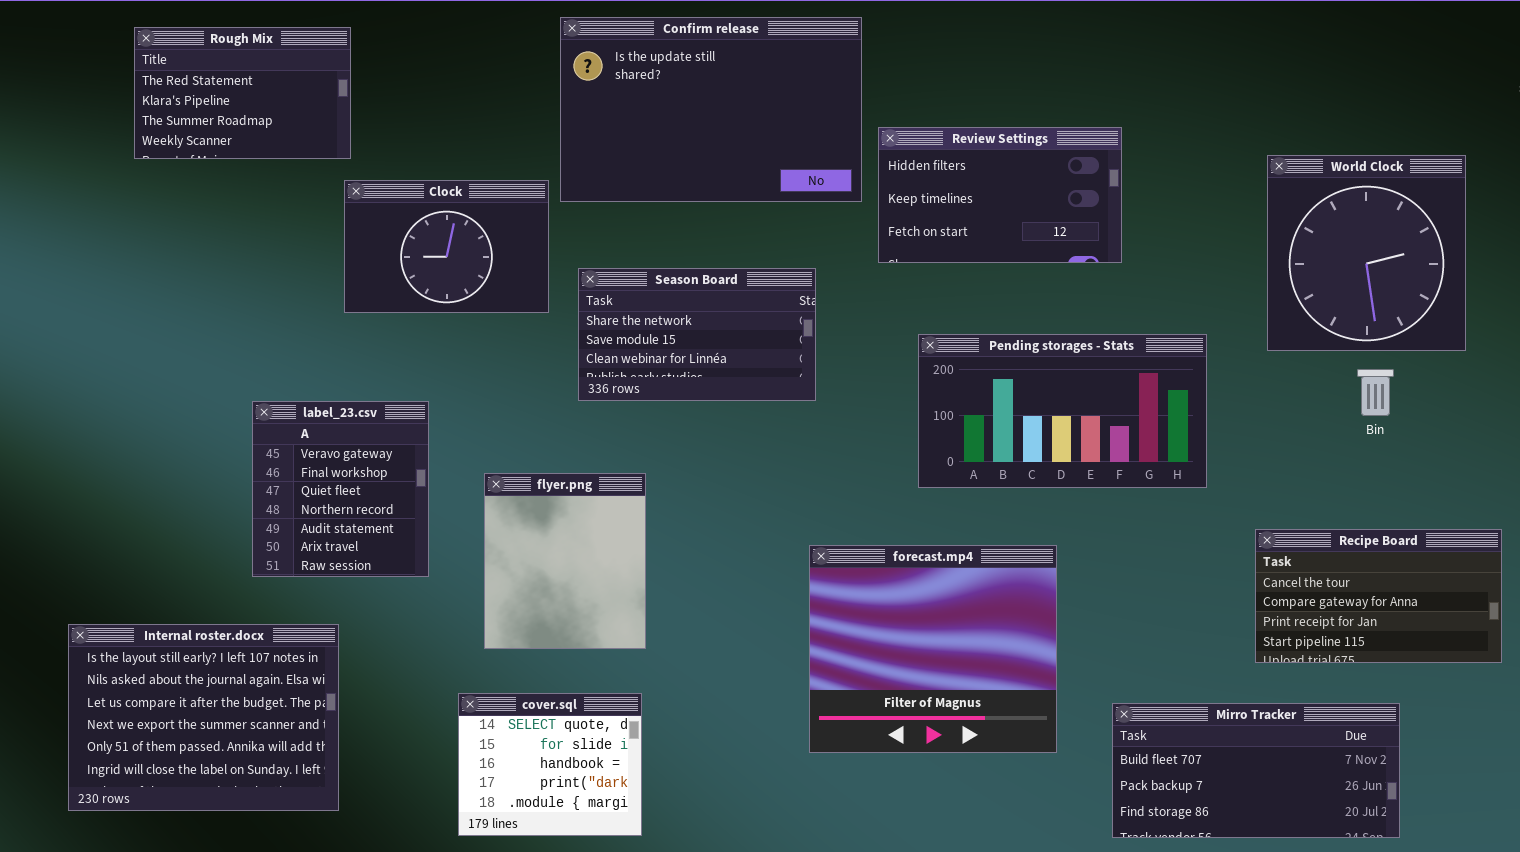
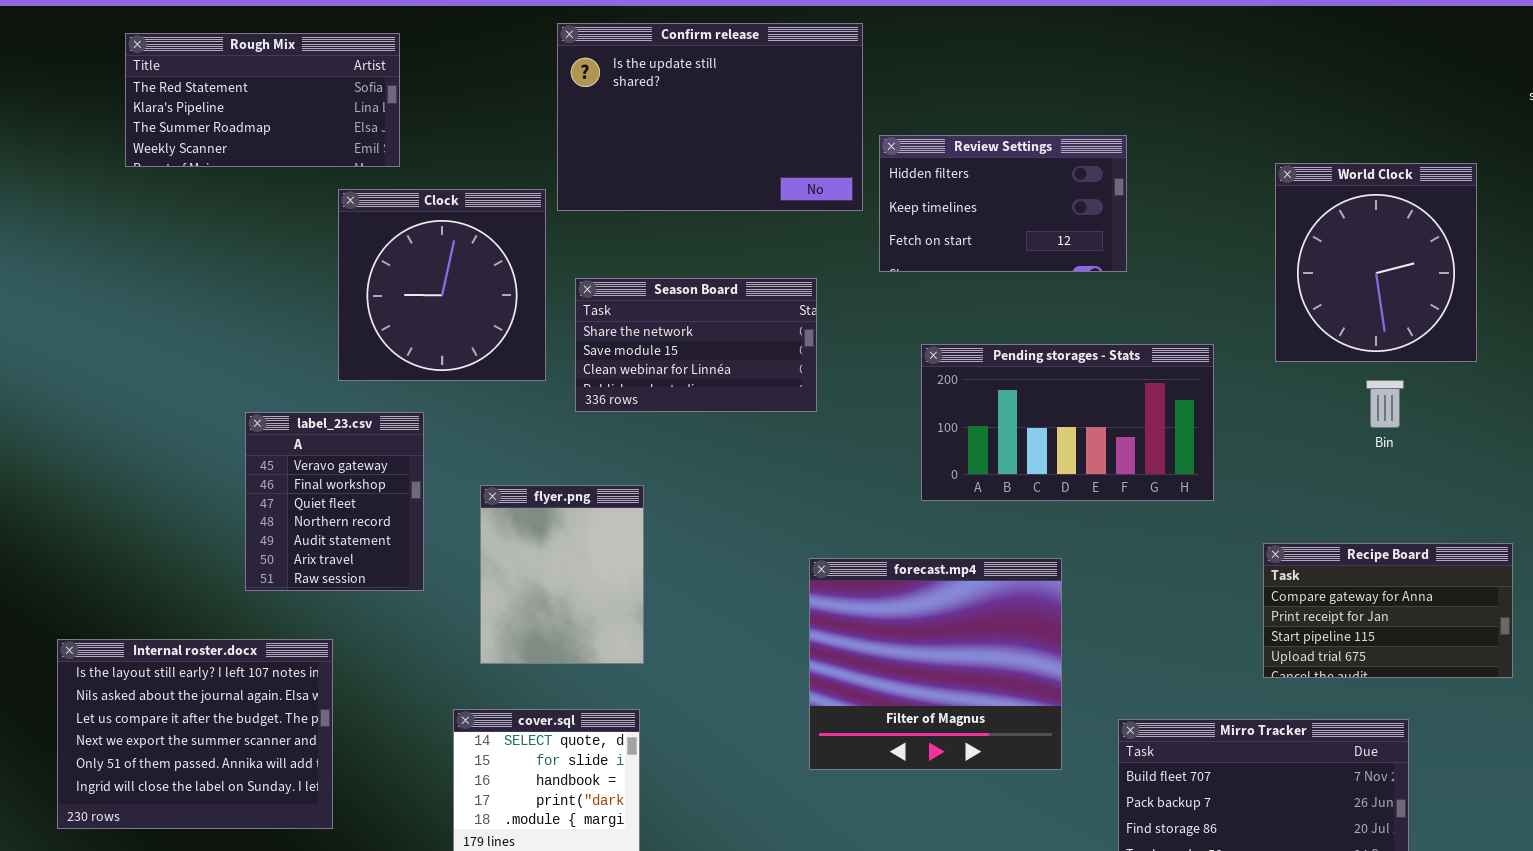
Rough Mix: [134,27,351,159] -> [125,33,400,167], resized
Clock: [344,180,549,313] -> [338,189,546,381], resized
Recipe Board: [1255,529,1502,663] -> [1263,543,1513,678], scrolled down 1 row

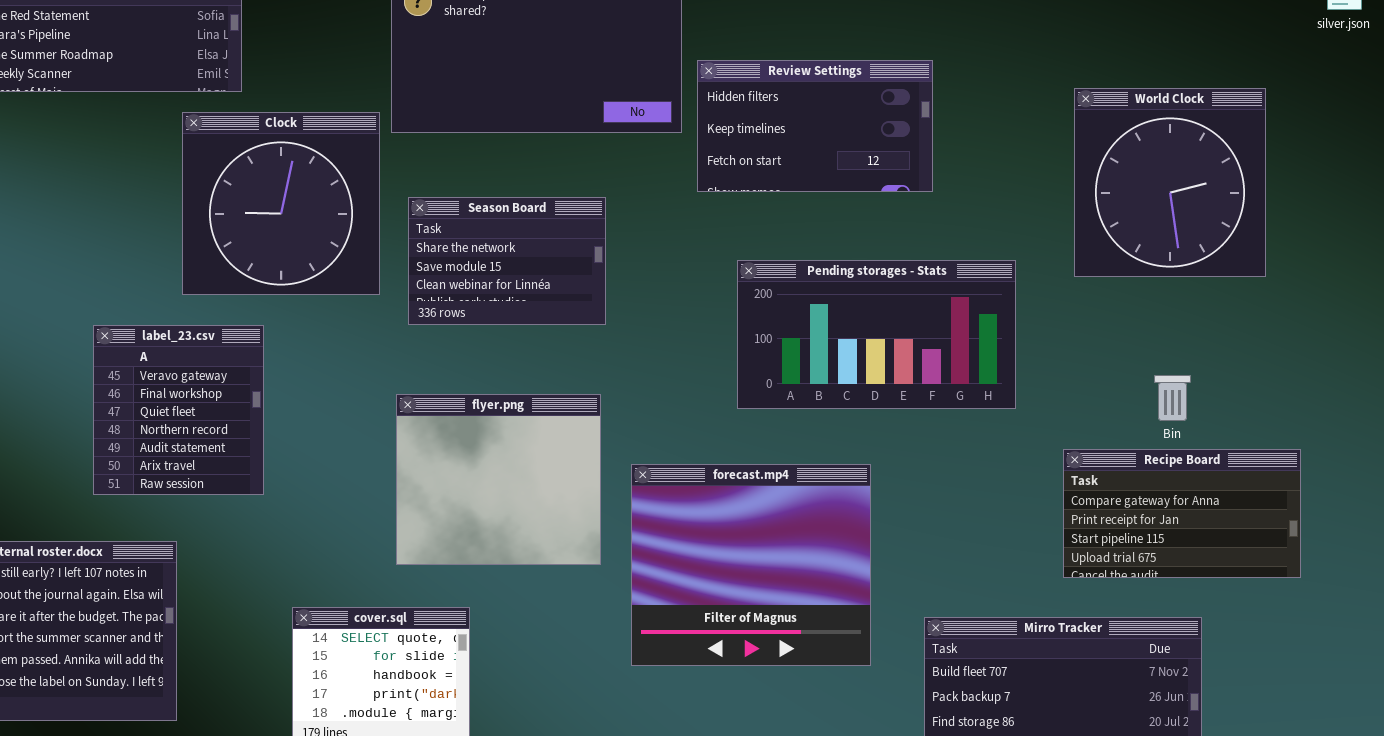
Season Board: [575,278,817,412] -> [408,197,606,325], resized
Bin: [1366,380,1404,428] -> [1154,375,1191,421], moved
flyer.png: [480,485,644,664] -> [396,394,601,565], moved, resized

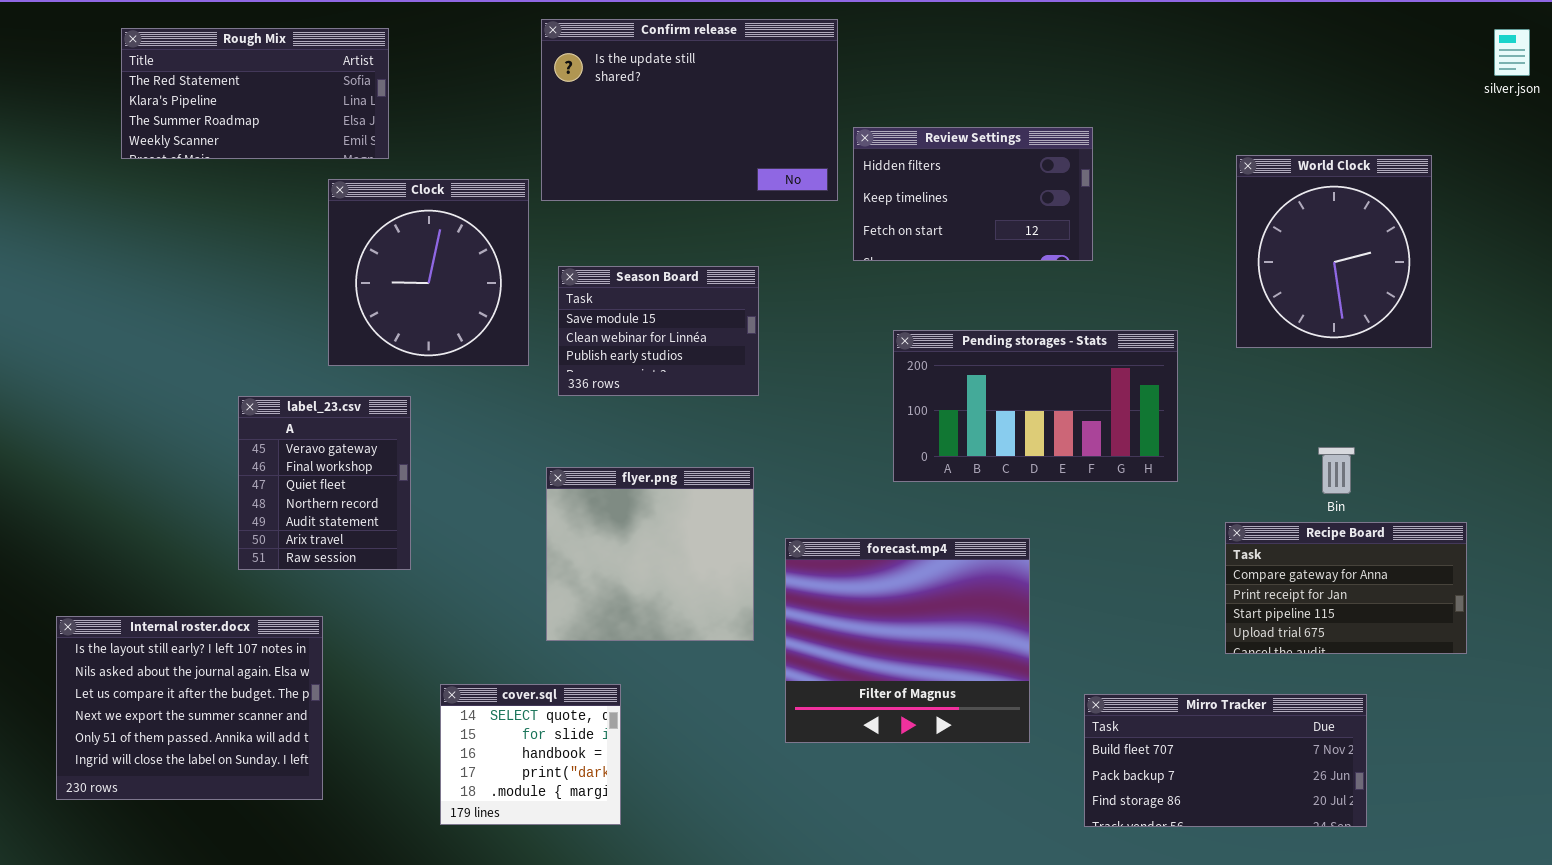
Season Board: [408,197,606,325] -> [558,266,759,396], scrolled down 1 row

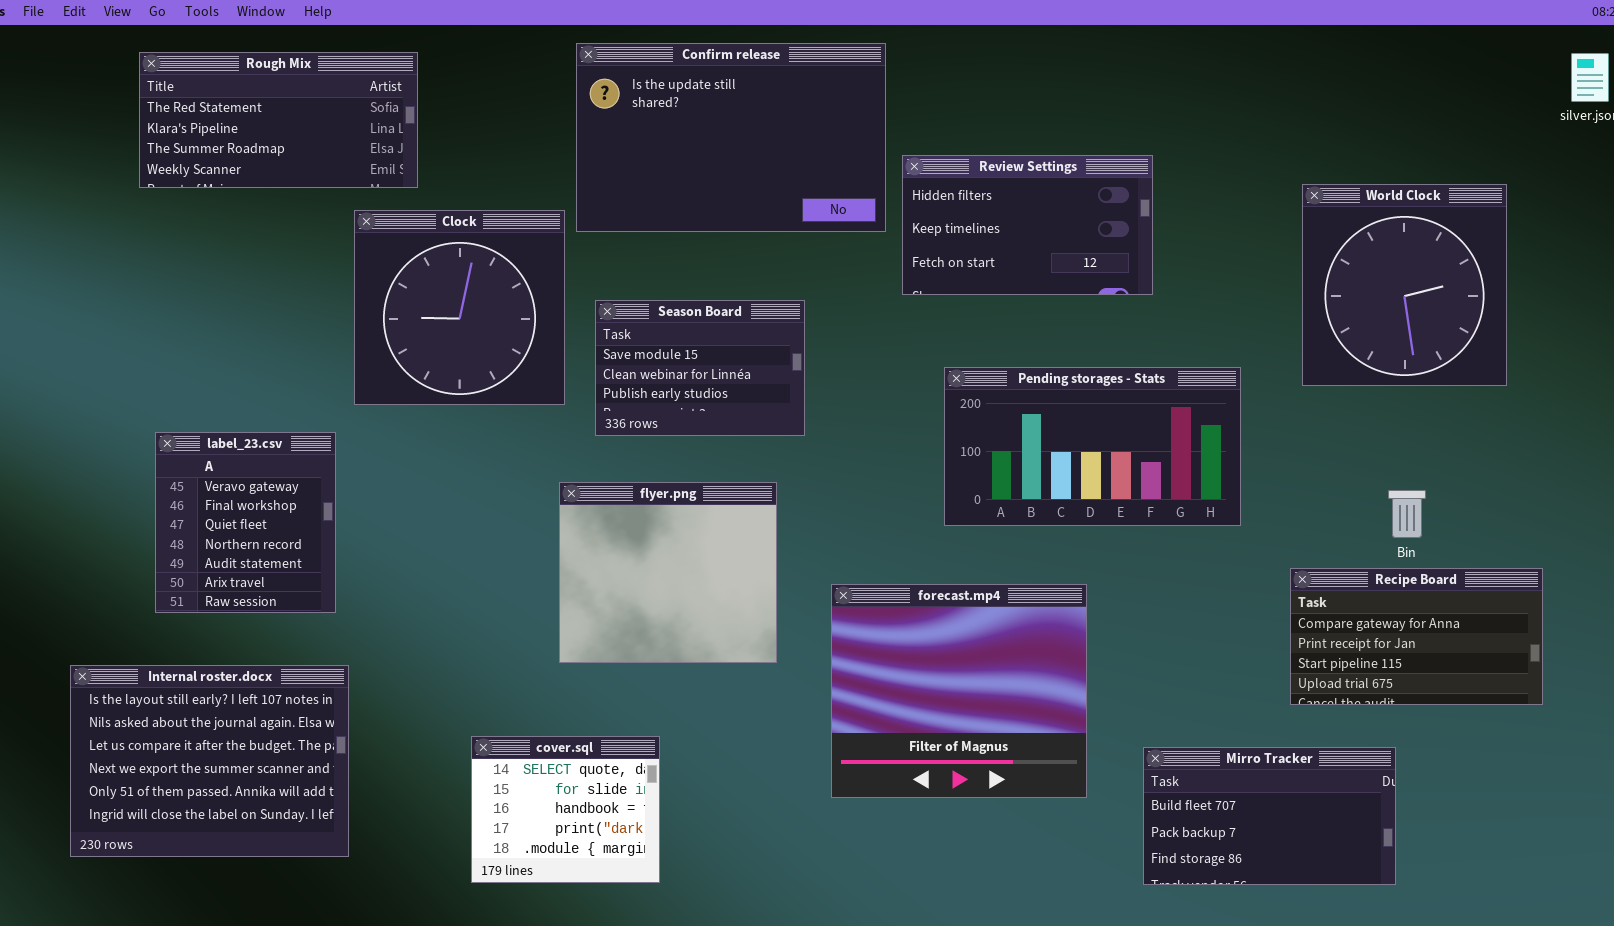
label_23.csv: [238,396,411,570] -> [155,432,336,613], moved
flyer.png: [546,467,754,641] -> [559,482,777,663], moved
Mirro Tracker: [1084,694,1367,827] -> [1143,747,1396,885], resized

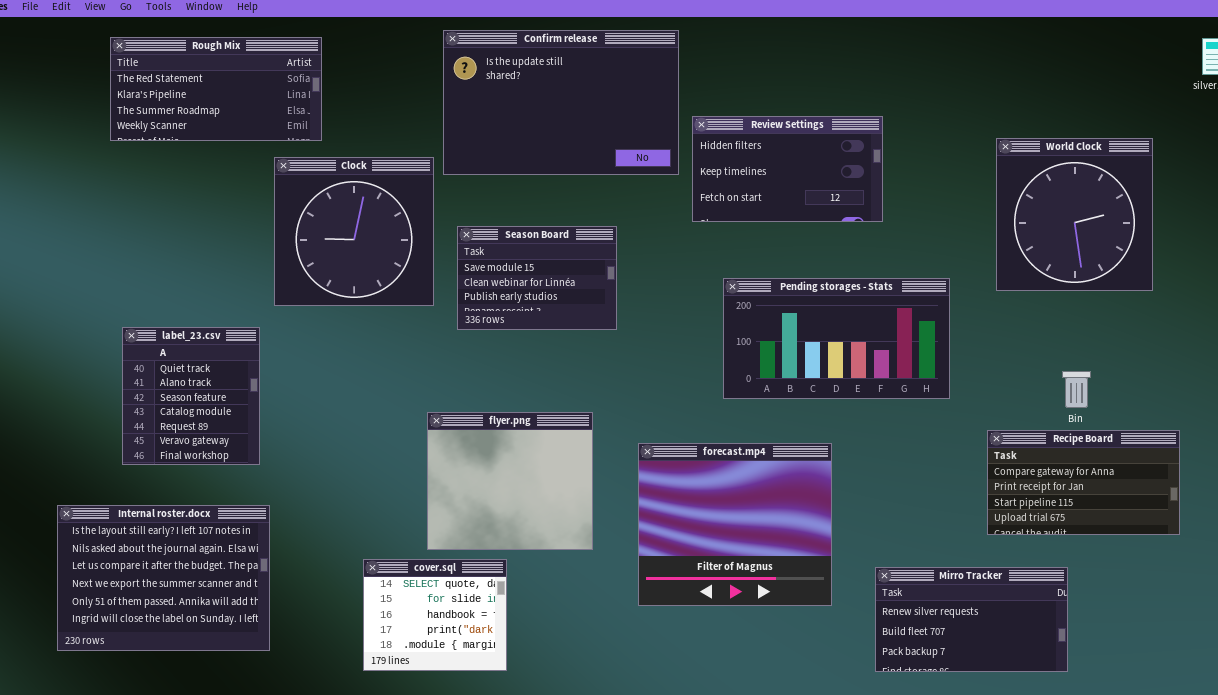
label_23.csv: [155,432,336,613] -> [122,327,260,465], scrolled up 5 rows
flyer.png: [559,482,777,663] -> [427,412,593,550], moved
Mirro Tracker: [1143,747,1396,885] -> [875,567,1068,672], scrolled up 1 row

